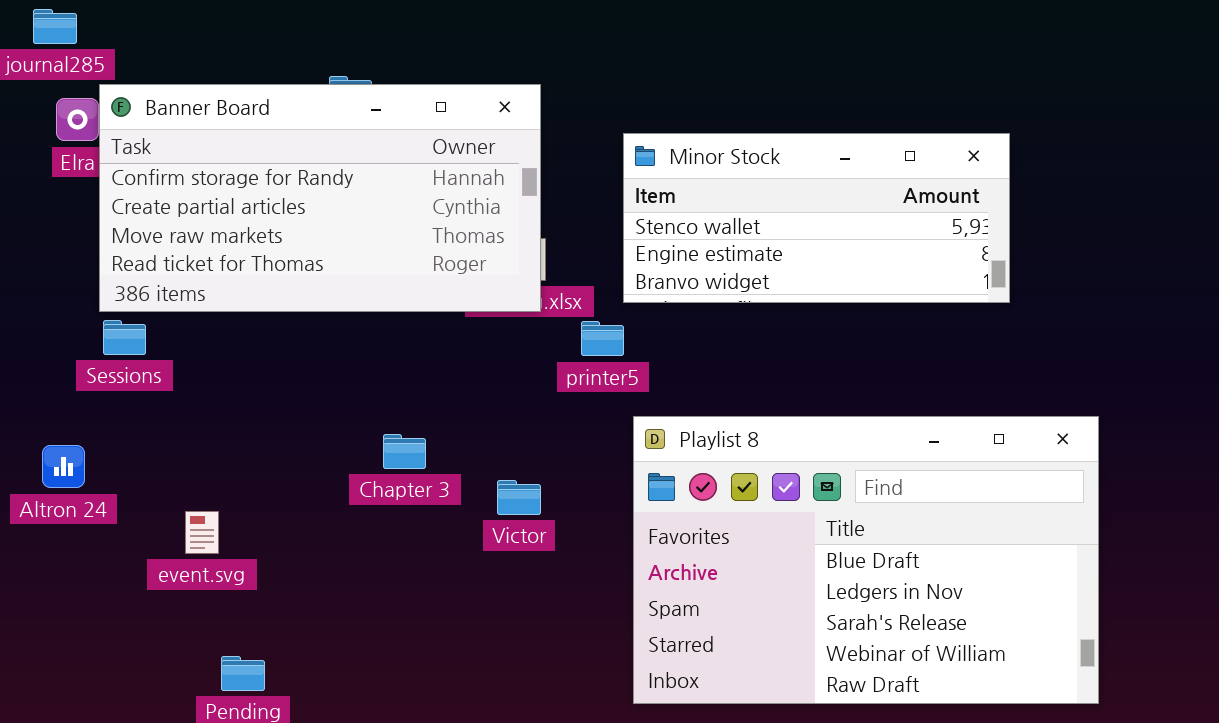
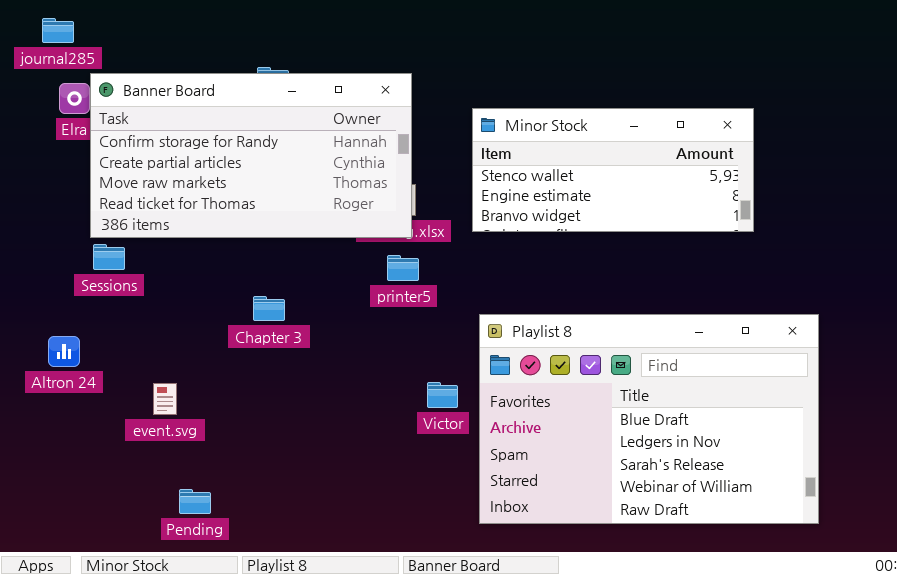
printer5: [581,321,624,356] -> [387,255,419,281], moved
Chapter 3: [383,434,426,469] -> [253,296,285,321], moved
Victor: [497,480,541,515] -> [427,382,458,408], moved

